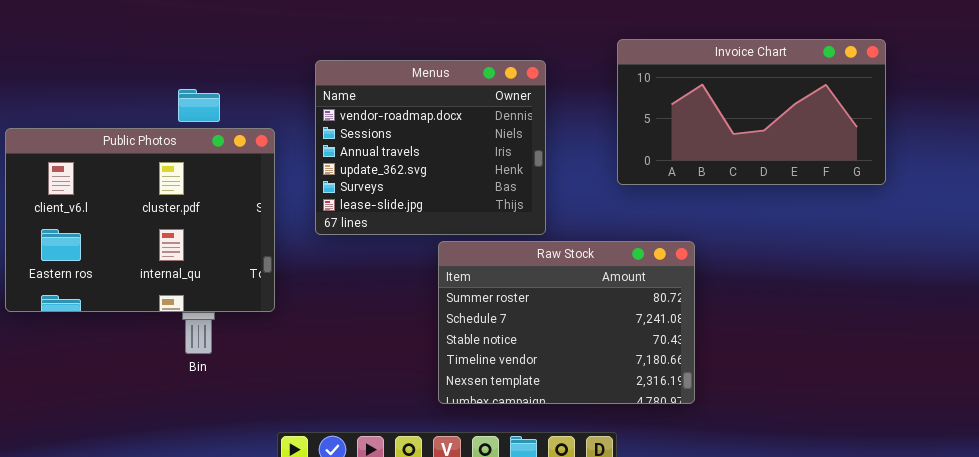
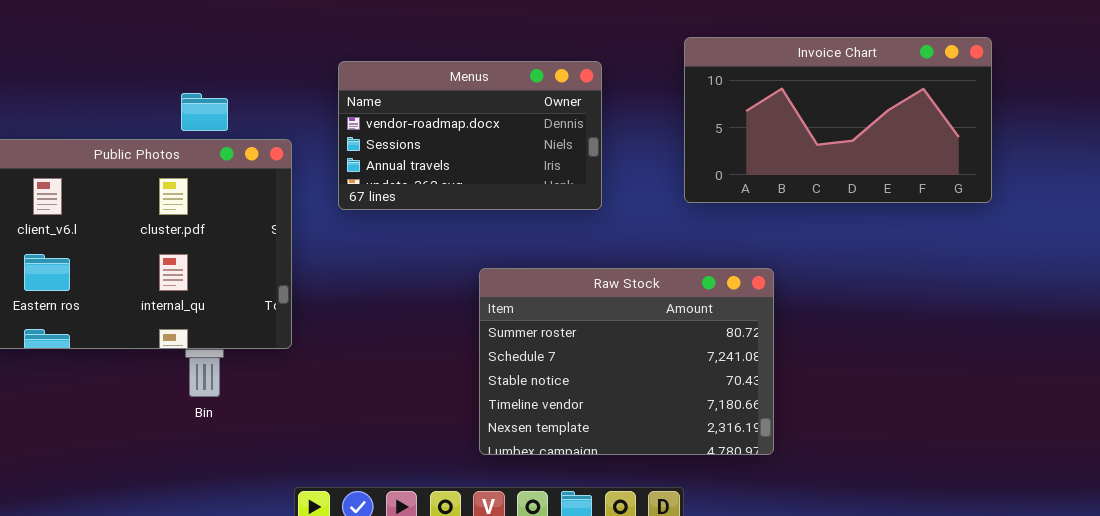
Menus: [315,60,546,235] -> [338,61,602,210], resized

